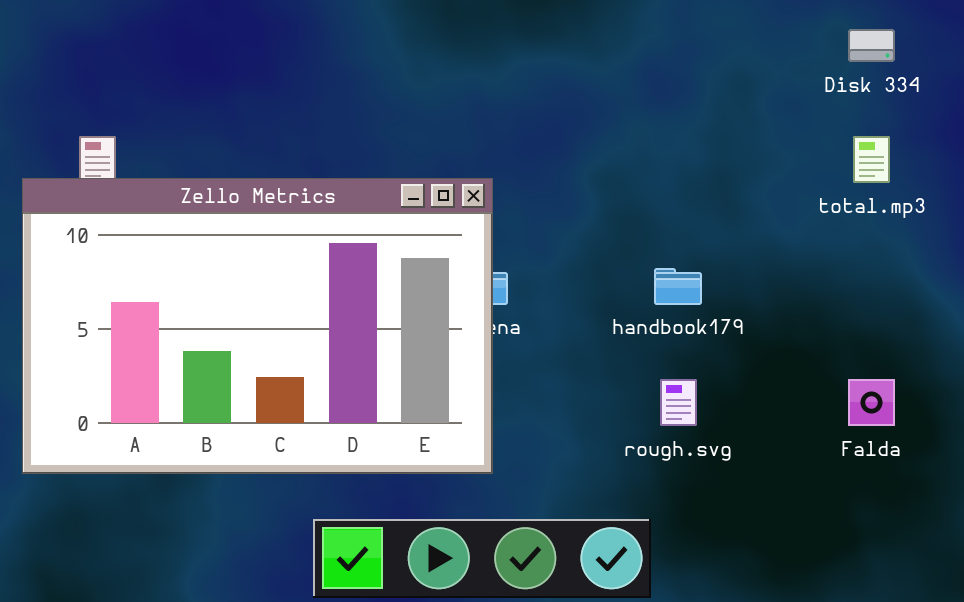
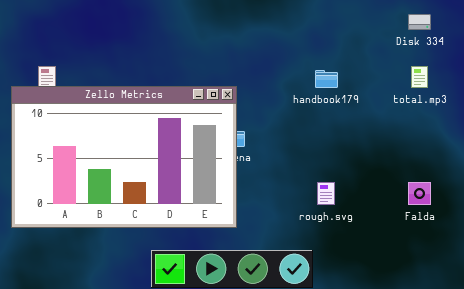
handbook179: [654,268,702,305] -> [315,70,338,88], moved

